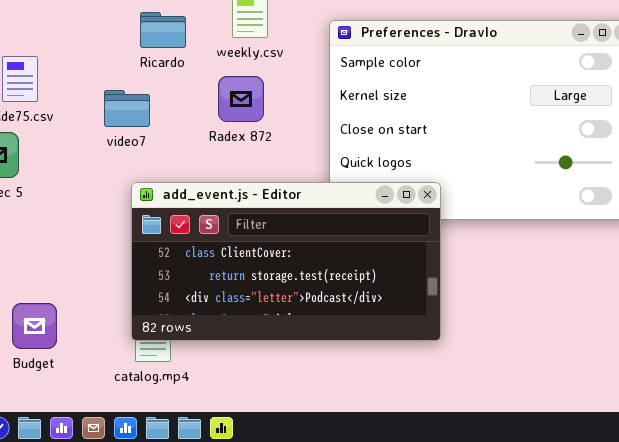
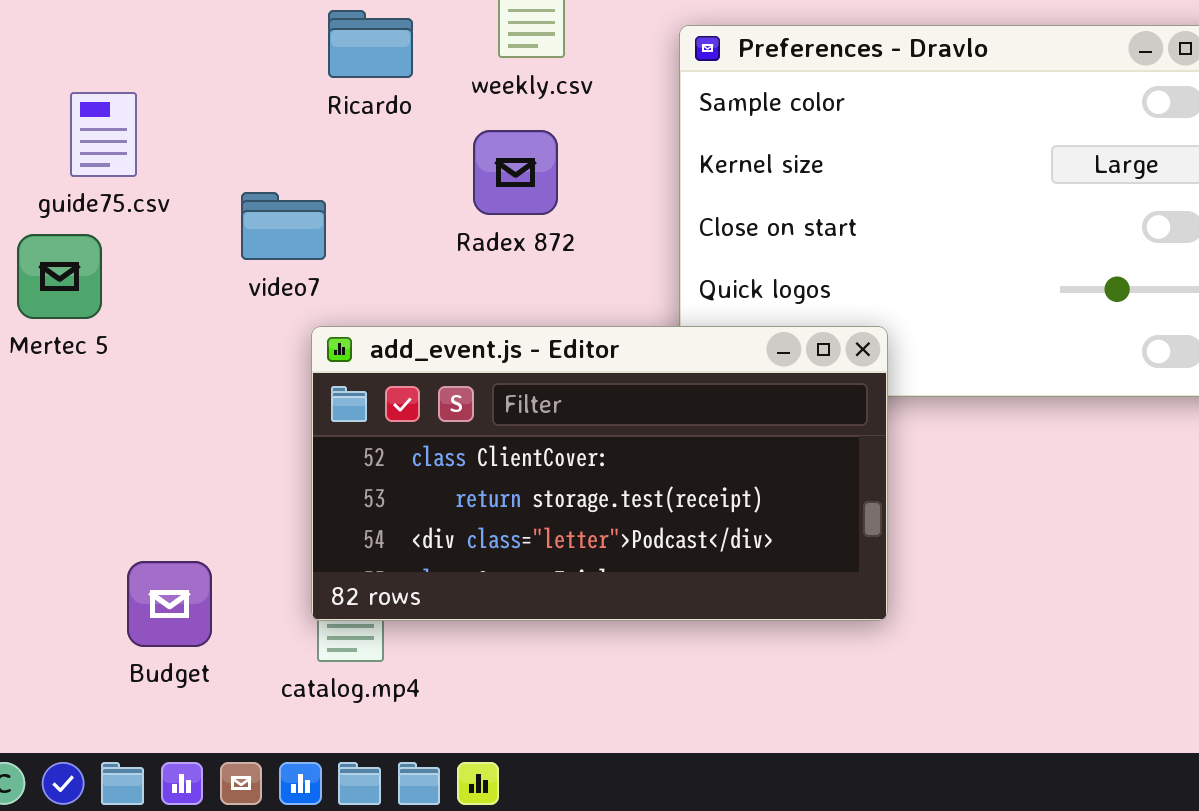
video7: [104,90,150,127] -> [241,192,326,260], moved
Budget: [12,303,57,349] -> [127,561,212,647], moved

